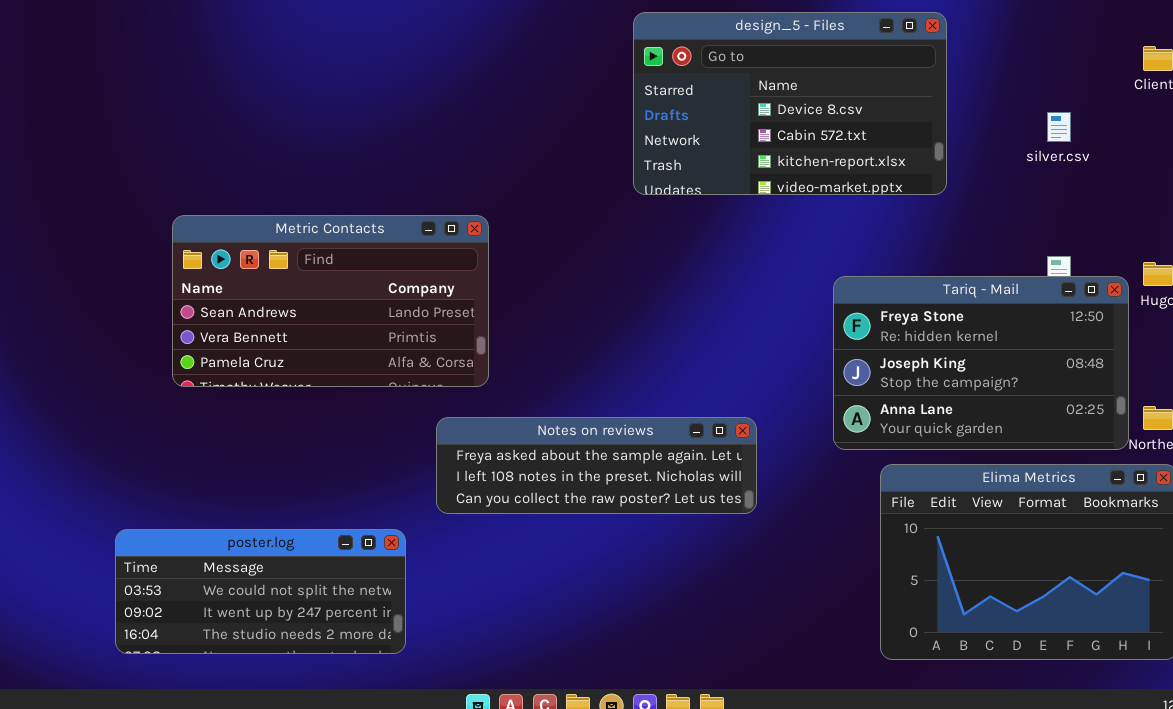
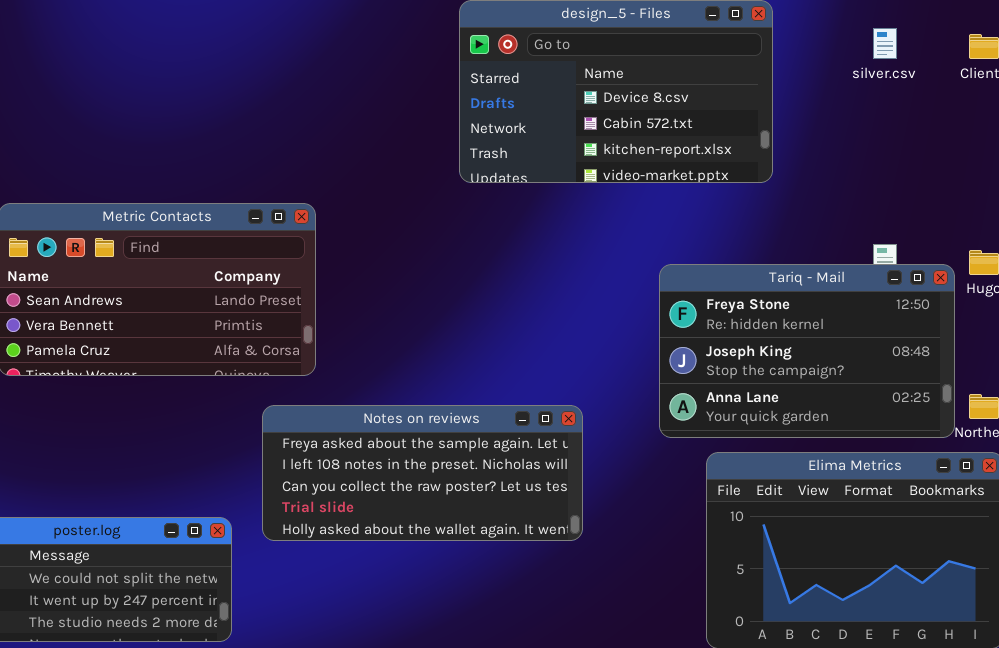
silver.csv: [1047,112,1071,142] -> [873,28,897,59], moved
Notes on reviews: [436,417,757,514] -> [262,405,583,541], resized

